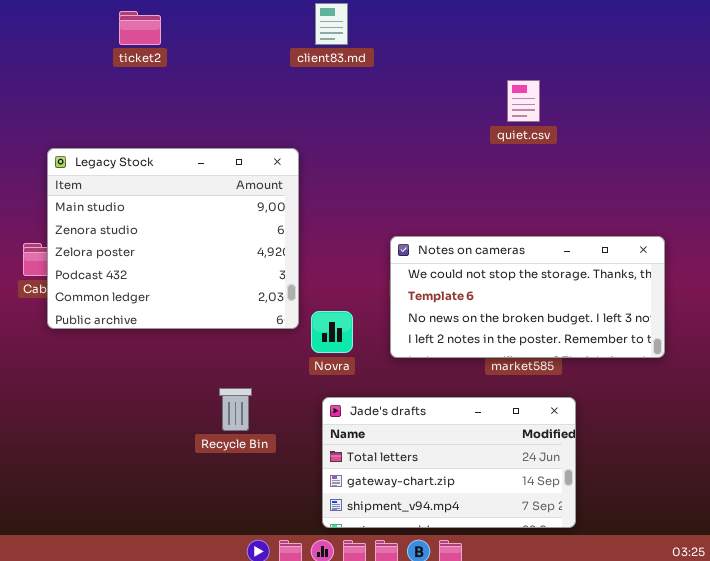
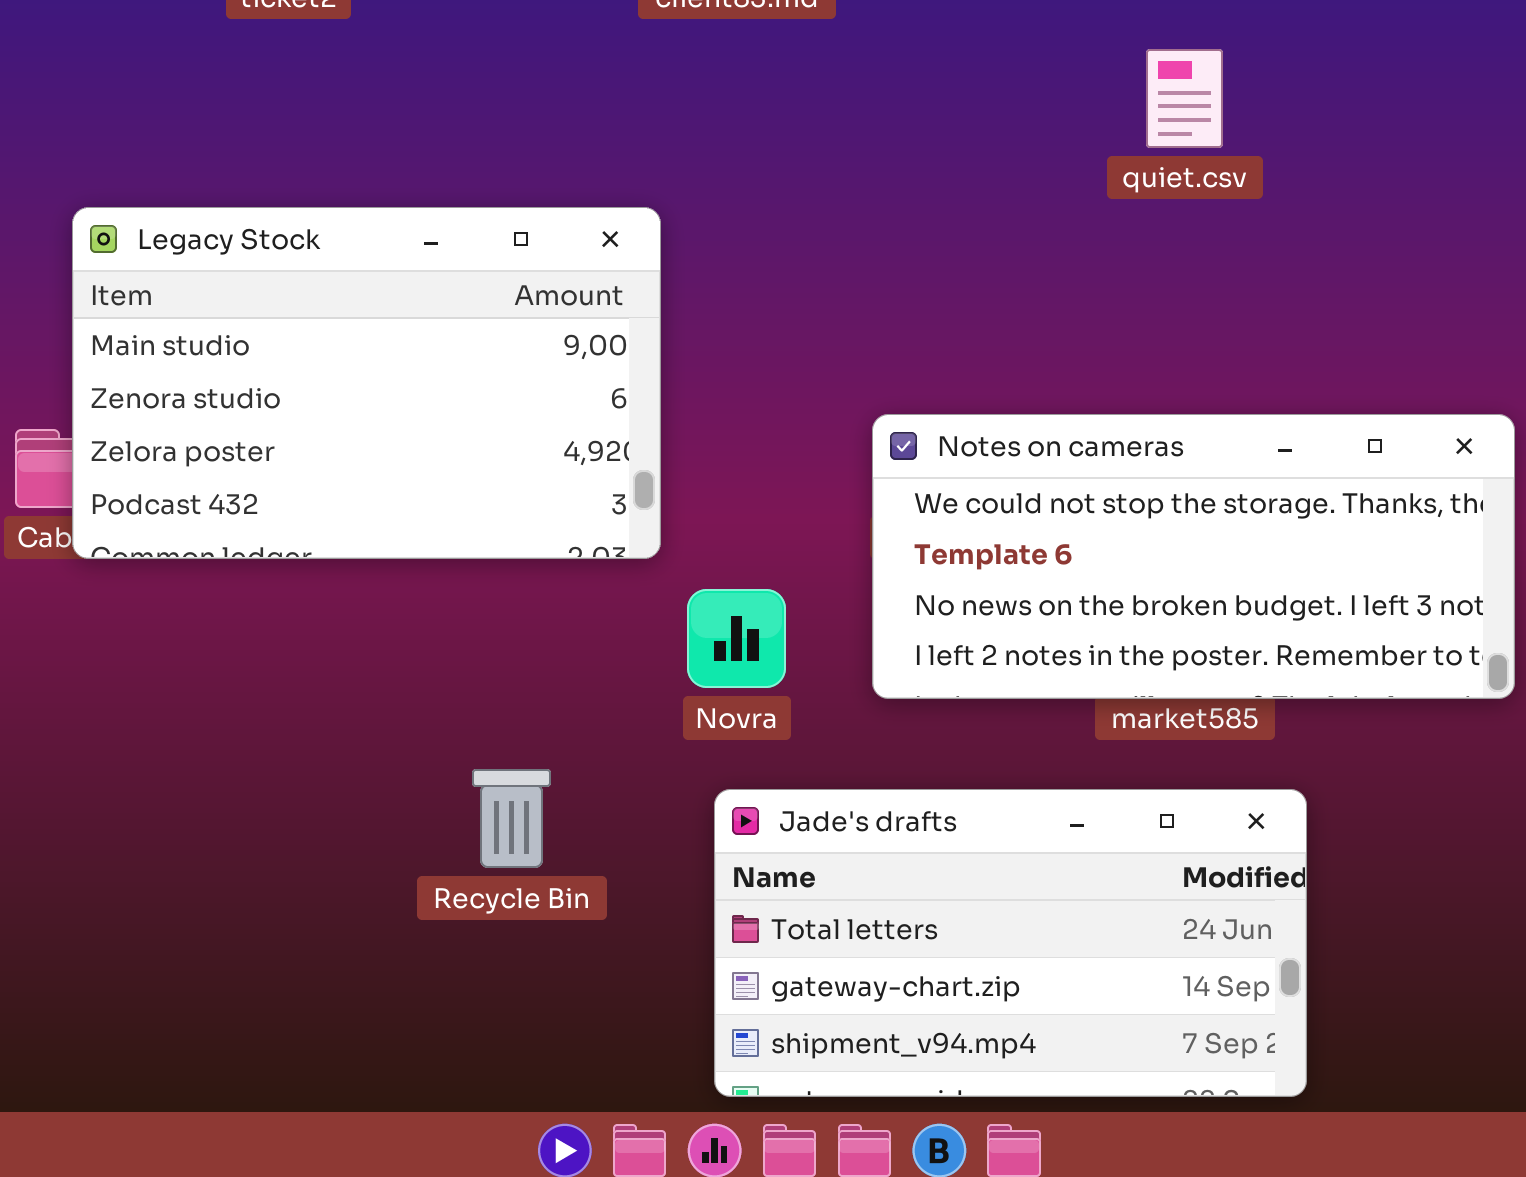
Legacy Stock: [47,148,299,329] -> [72,207,661,559], resized

